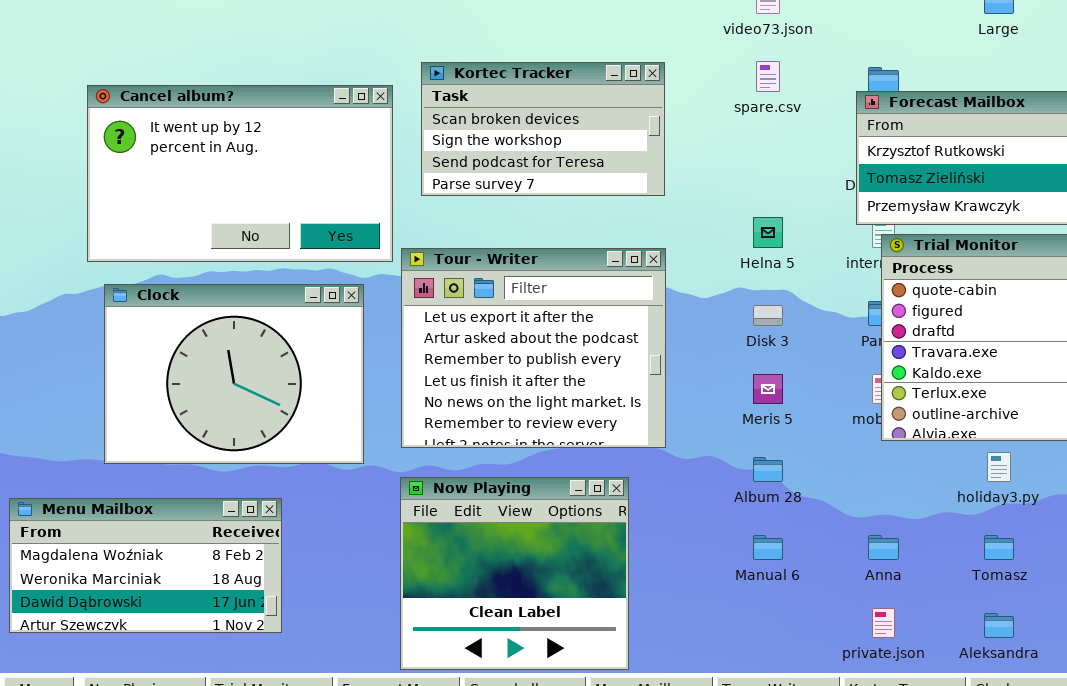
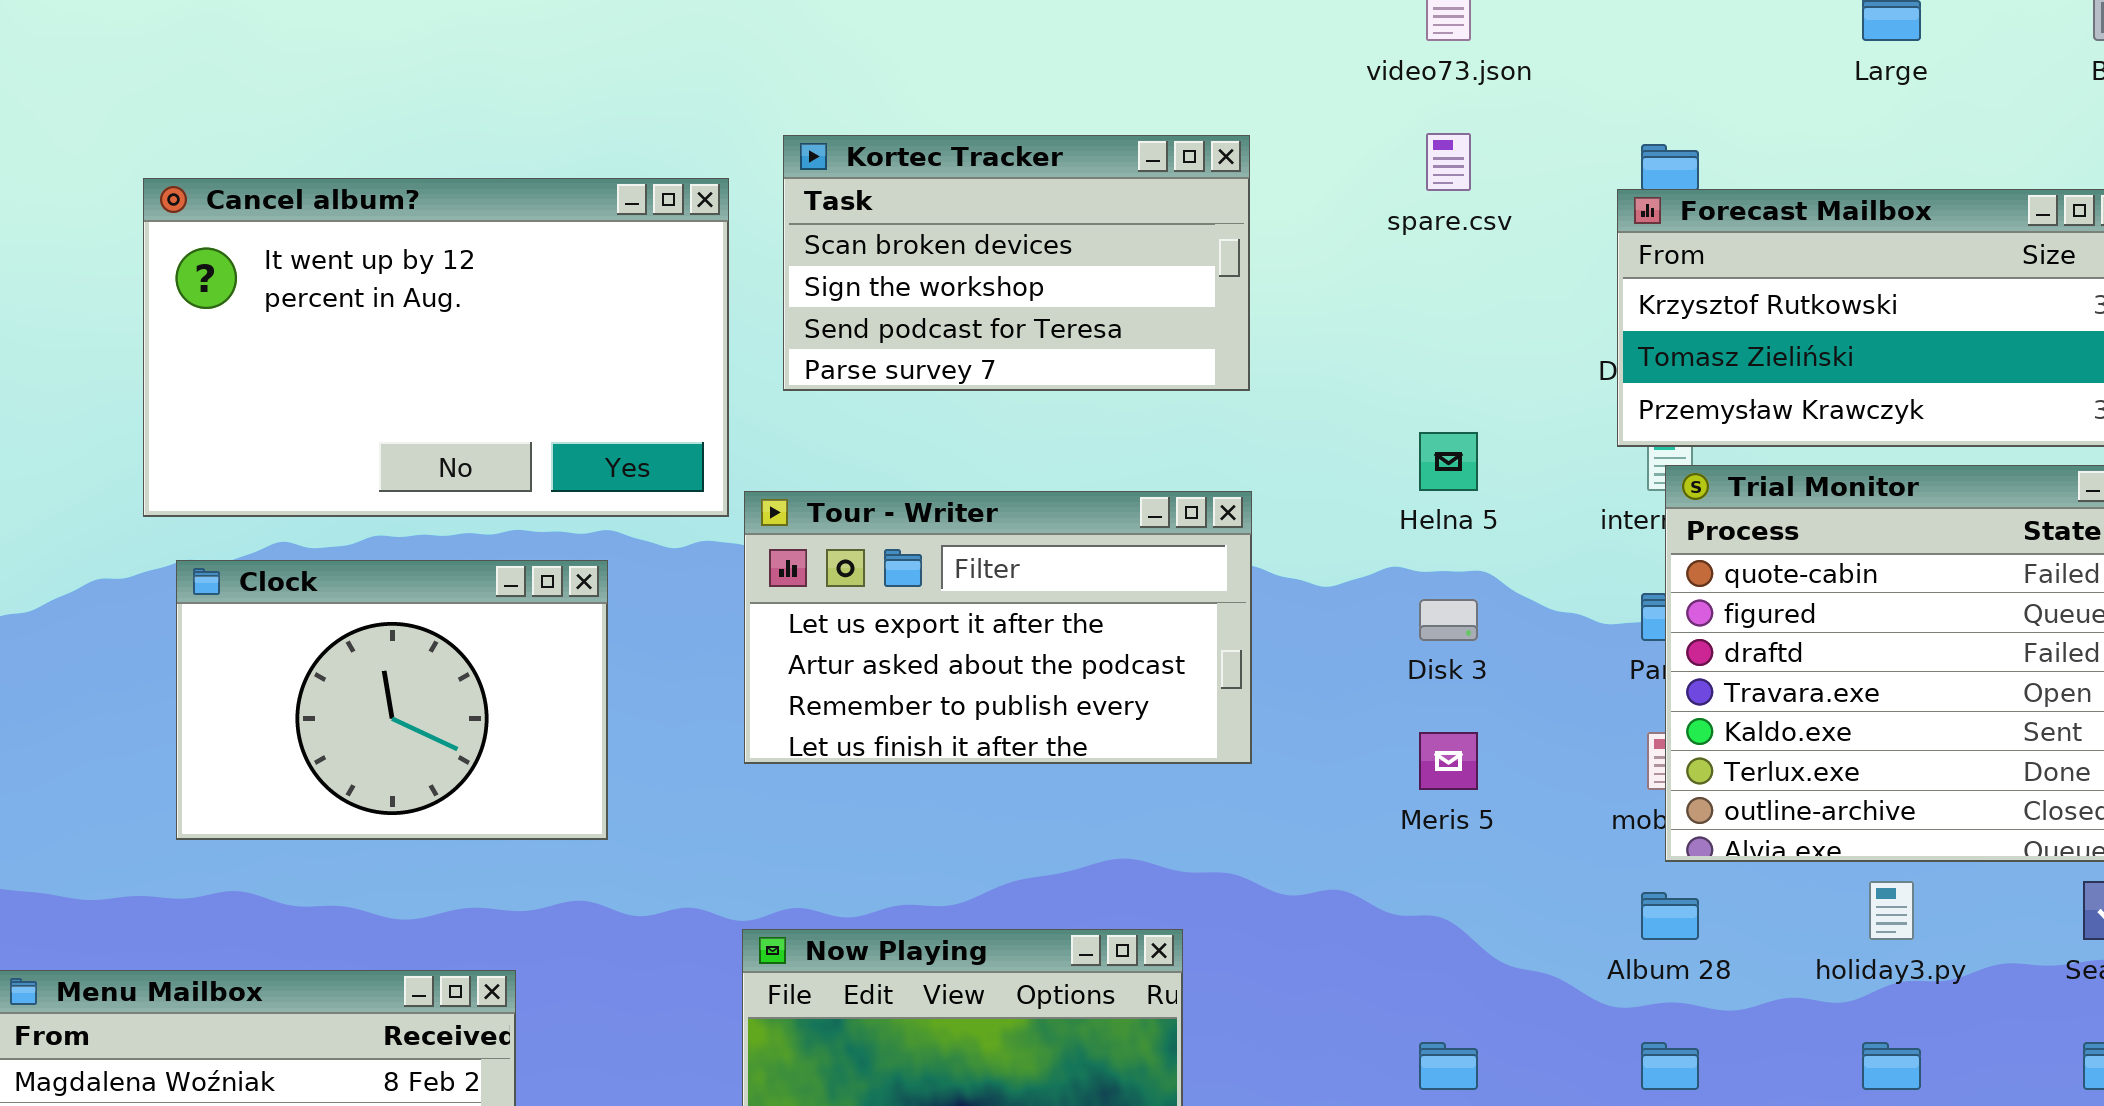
Tour - Writer: [401,248,666,448] -> [744,491,1252,764], resized
Clock: [104,284,364,464] -> [176,560,608,840], resized
Album 28: [753,457,783,482] -> [1641,892,1699,940], moved

